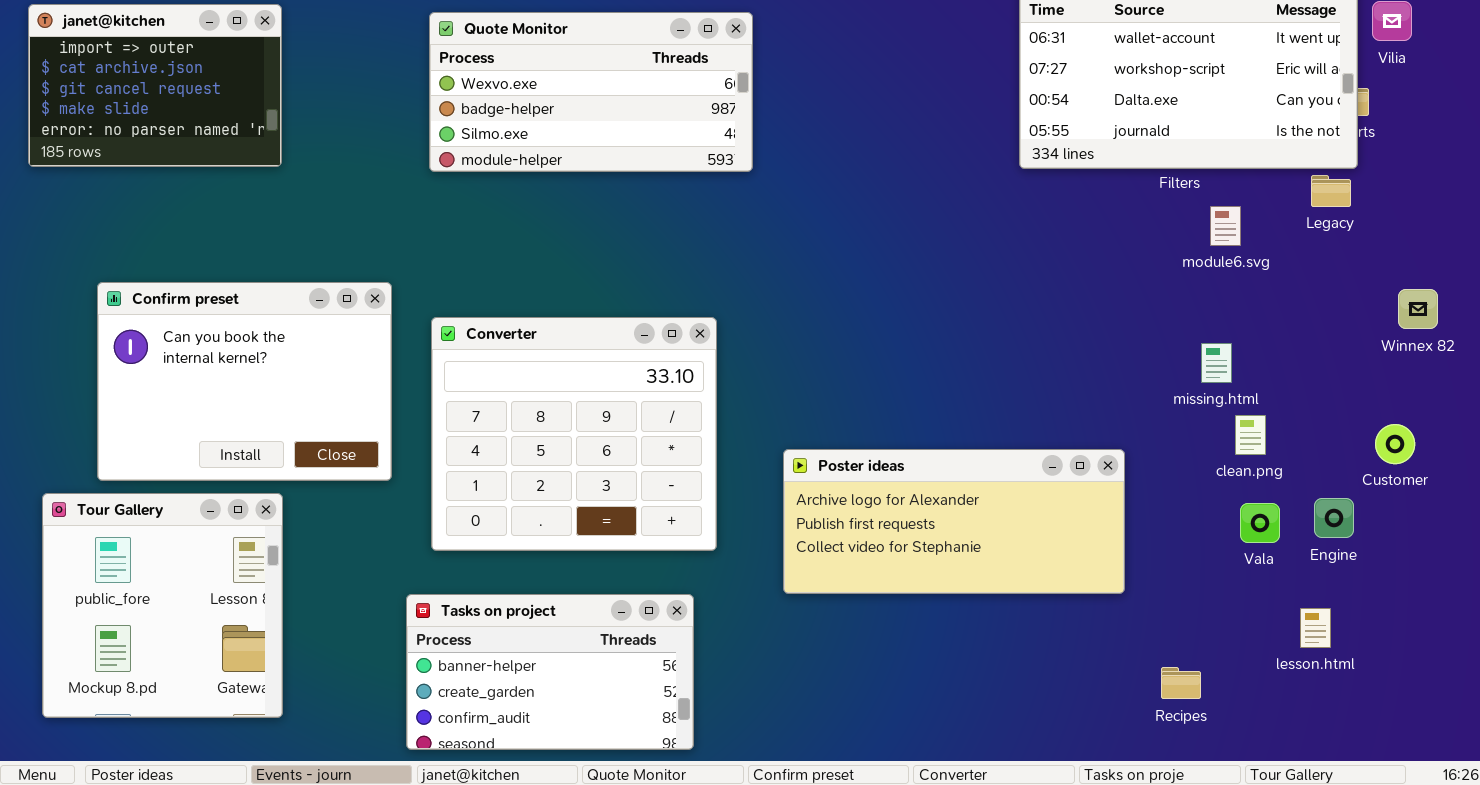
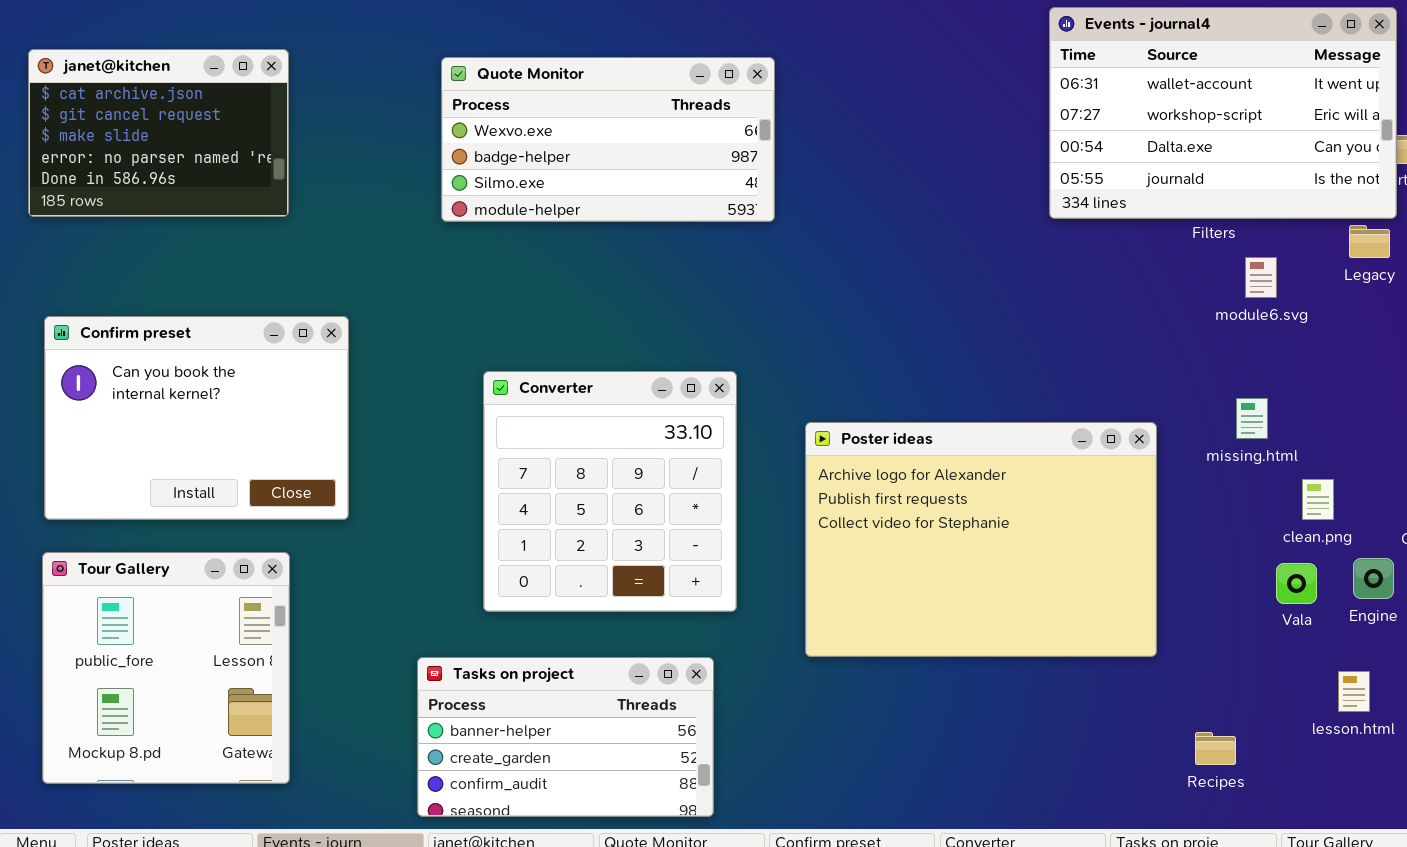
janet@kitchen: [28,4,282,167] -> [28,49,289,217], scrolled down 1 row
Confirm preset: [97,282,392,481] -> [44,316,349,520], moved
Converter: [431,317,717,551] -> [483,371,737,612], resized
clean.png: [1235,415,1266,455] -> [1302,479,1334,520], moved
Poster ideas: [783,449,1125,594] -> [805,422,1157,657], resized

